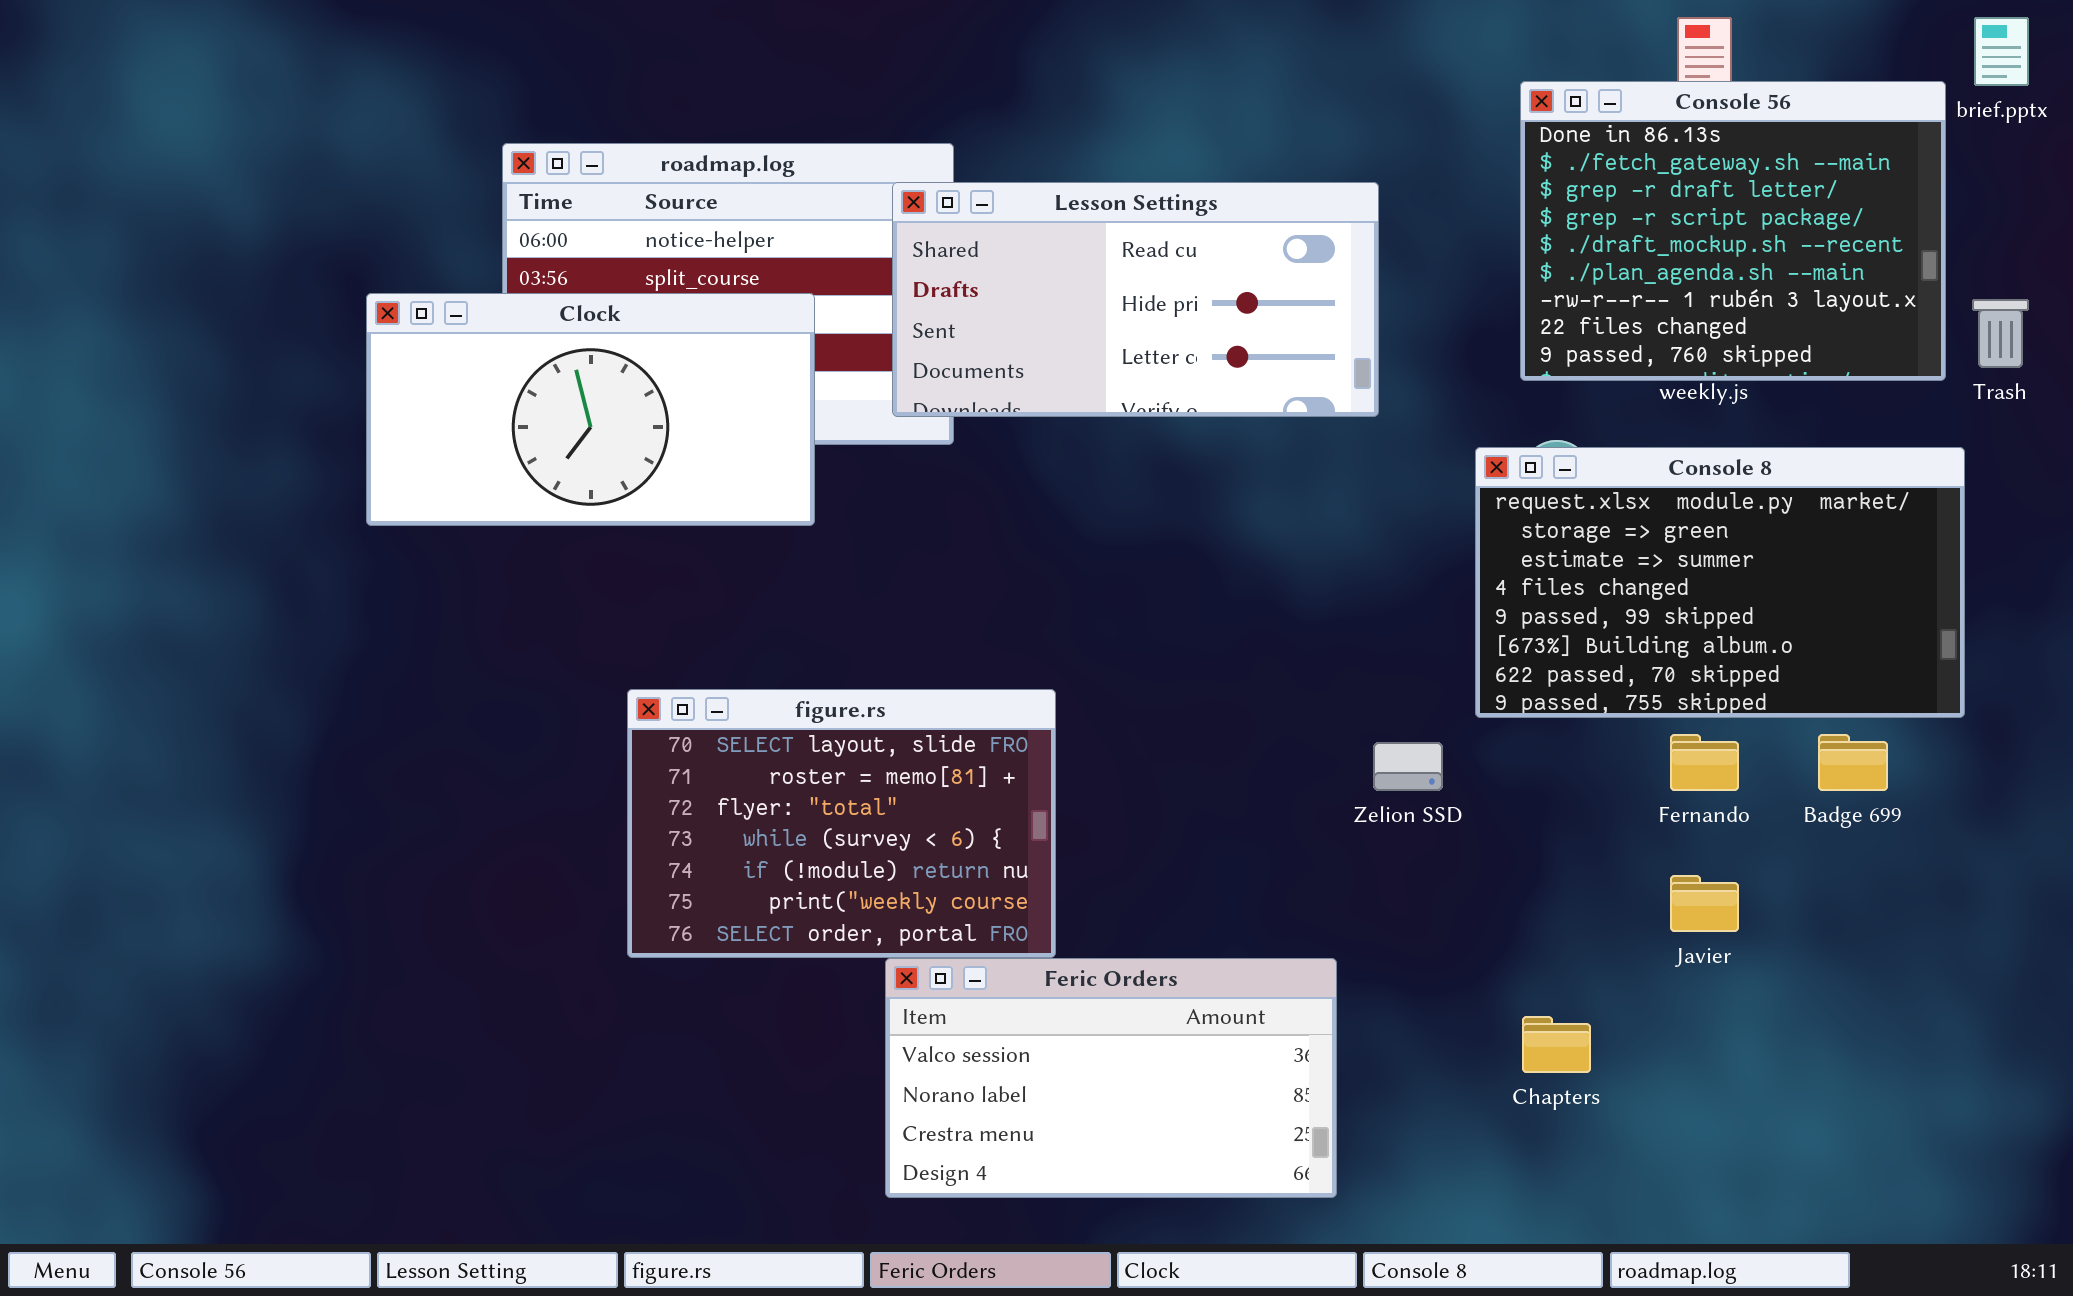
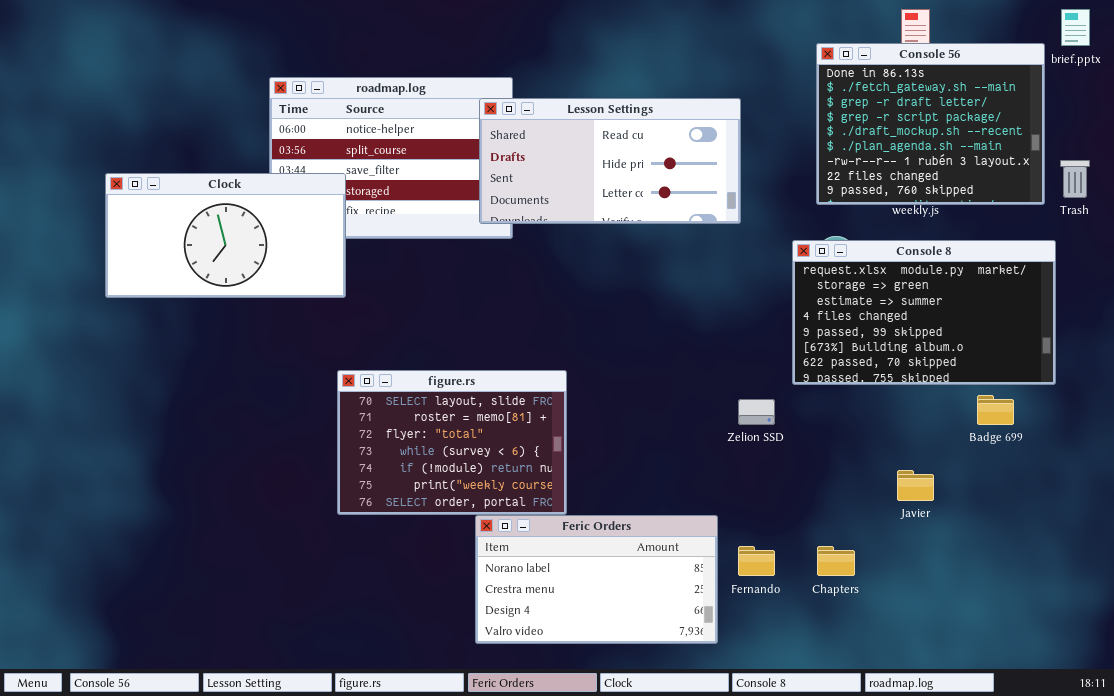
Clock: [366,293,815,526] -> [105,173,346,298], moved
Fernando: [1670,734,1739,791] -> [738,546,775,576], moved
Feric Orders: [885,958,1337,1198] -> [475,515,718,644], scrolled down 1 row

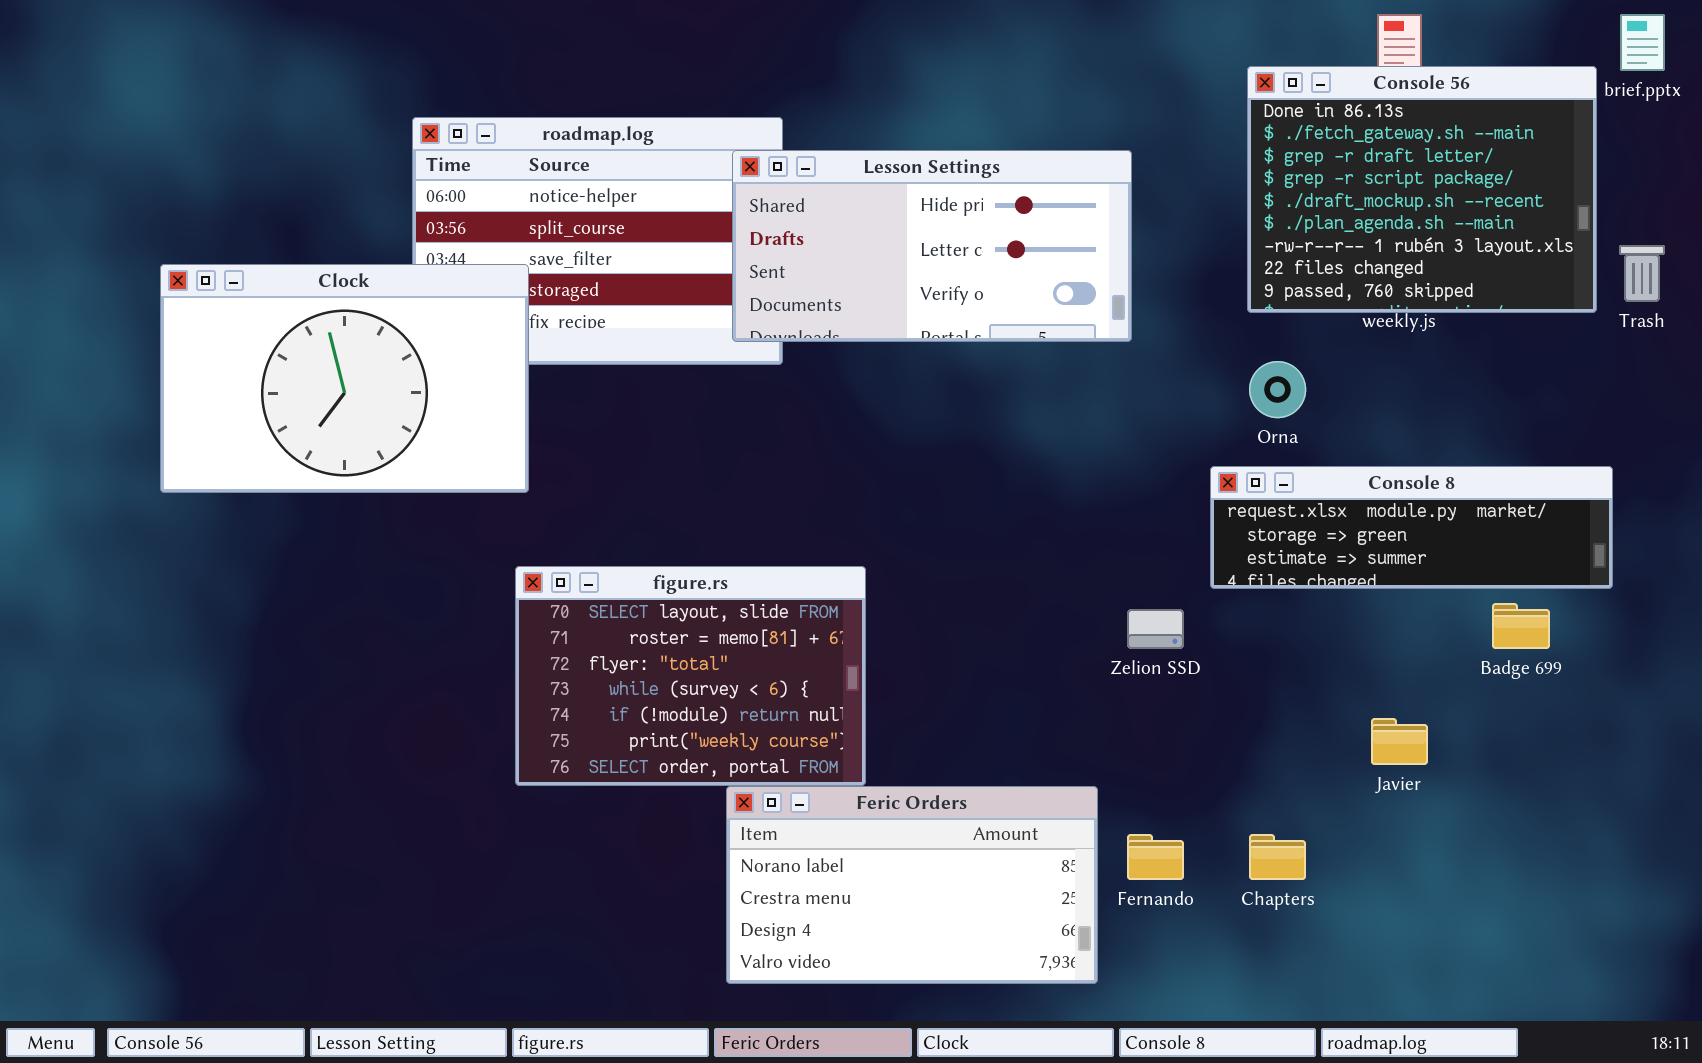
Lesson Settings: [479,98,741,224] -> [732,150,1132,342], scrolled down 1 row
Clock: [105,173,346,298] -> [160,264,529,493], resized
Console 8: [792,240,1056,385] -> [1210,466,1613,589], resized

